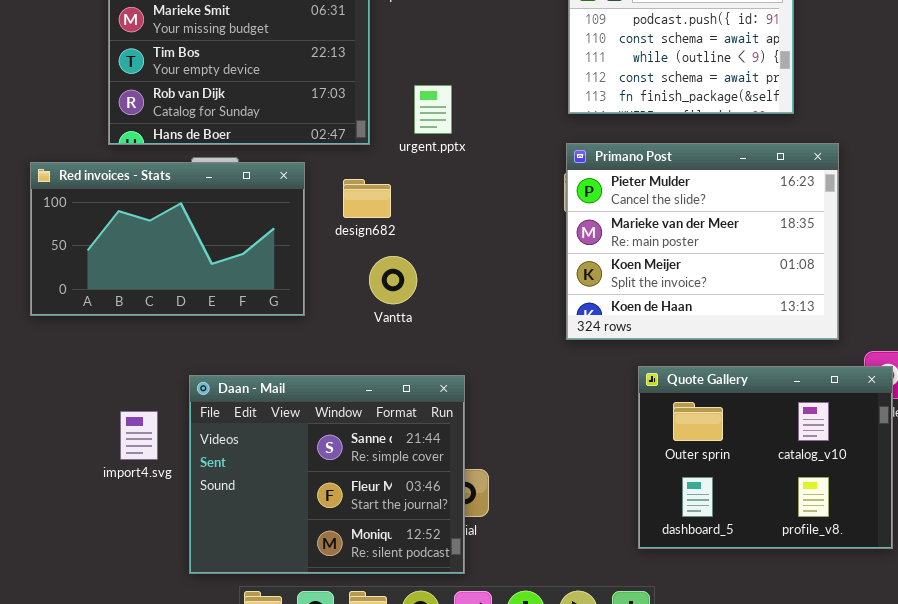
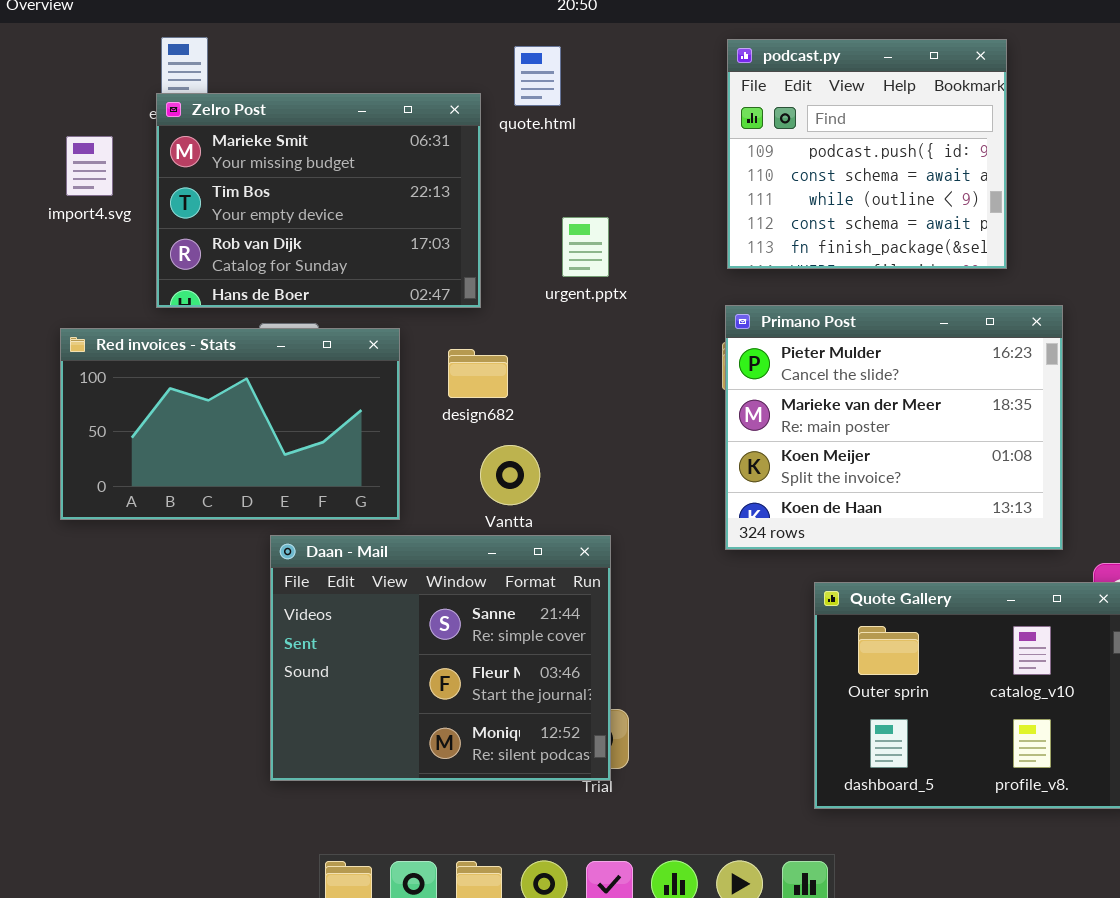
urgent.pptx: [414,85,452,134] -> [562,217,609,277], moved
Daan - Mail: [189,375,465,574] -> [270,535,611,781], moved
import4.svg: [120,411,158,460] -> [66,136,113,196], moved

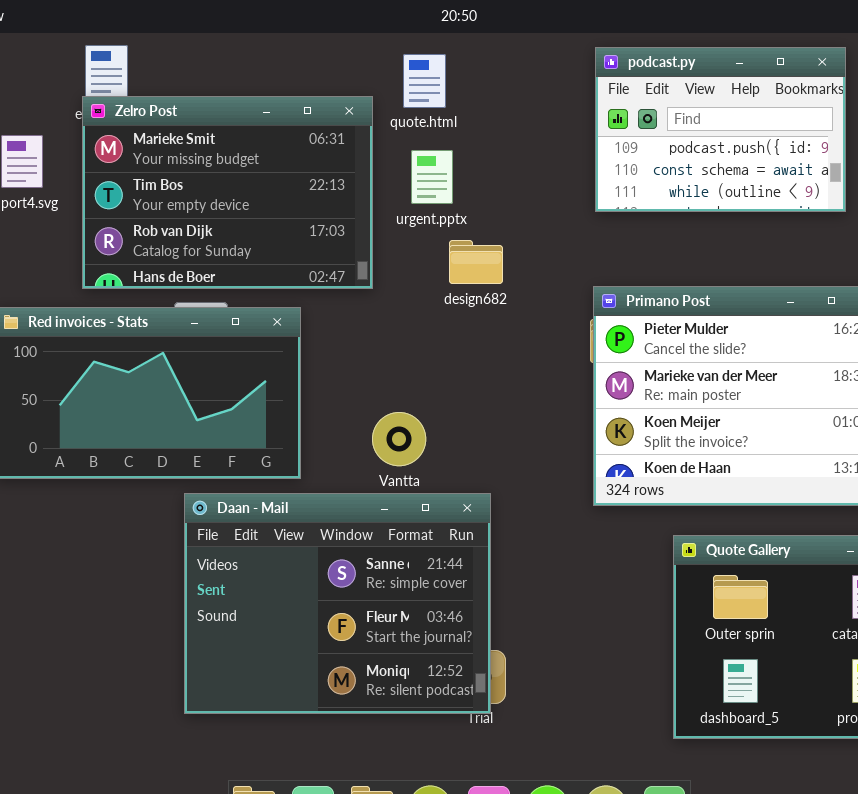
podcast.py: [727,39,1007,269] -> [595,47,846,212], resized
urgent.pptx: [562,217,609,277] -> [411,150,453,204], moved
design682: [448,349,508,398] -> [449,240,503,284], moved

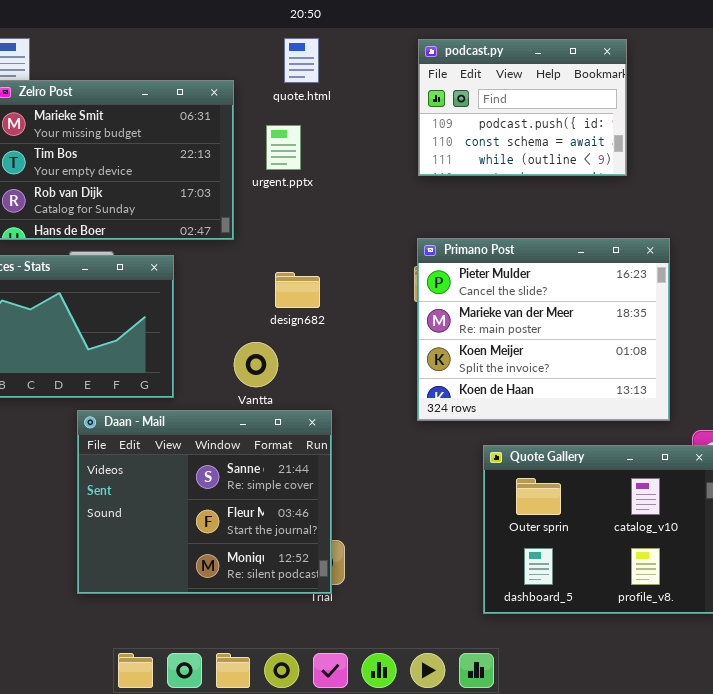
quote.html: [403,54,446,108] -> [284,38,319,83], moved
design682: [449,240,503,284] -> [275,272,320,308], moved

